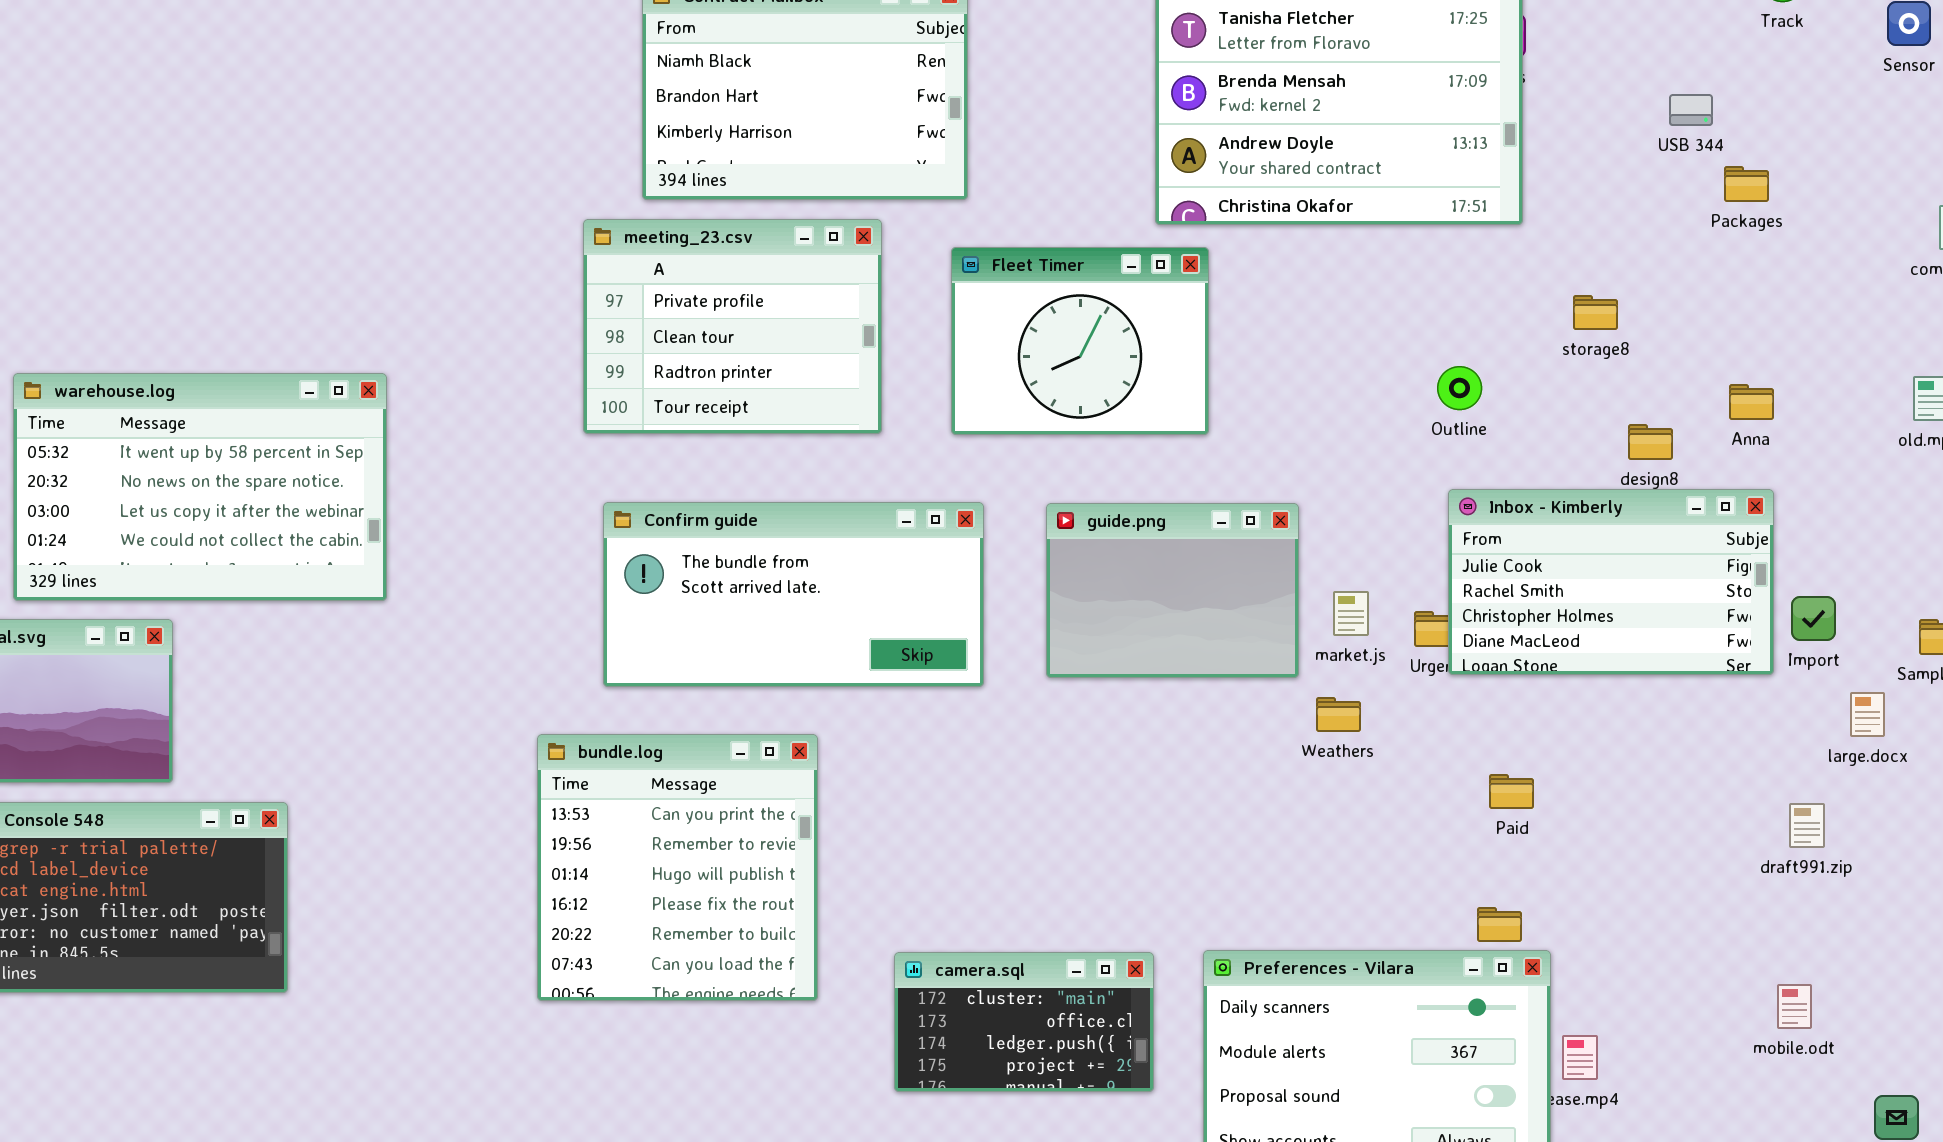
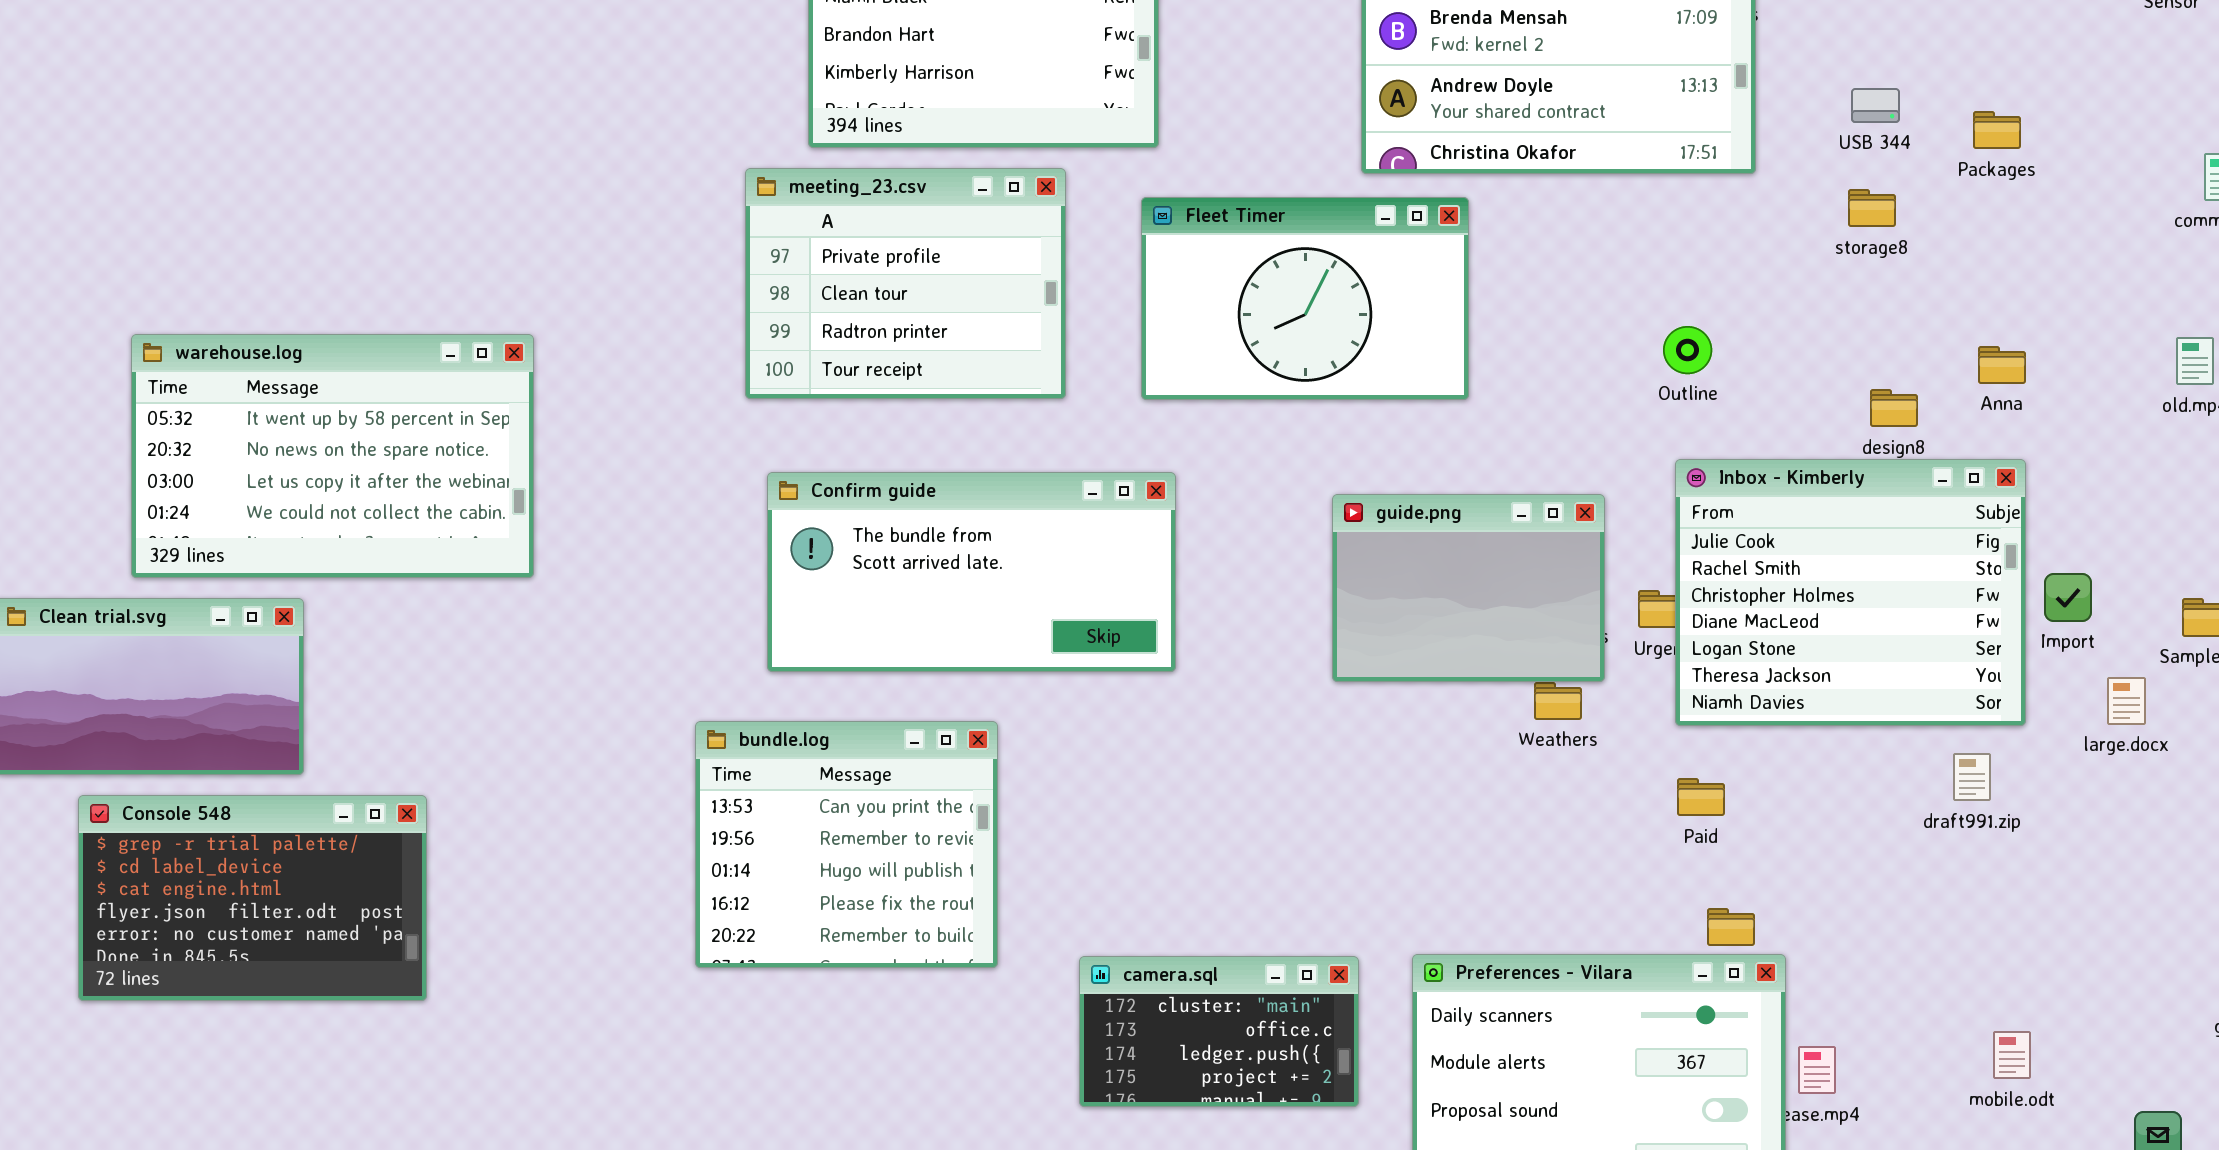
USB 344: [1669,94,1713,126] -> [1851,88,1900,123], moved
Fleet Timer: [951,247,1209,435] -> [1141,197,1469,400], resized
storage8: [1573,295,1618,330] -> [1848,189,1896,227], moved
Inbox - Kimberly: [1448,489,1774,675] -> [1675,459,2026,726], resized
guide.png: [1046,503,1299,678] -> [1332,494,1605,682], moved
bundle.log: [537,734,818,1001] -> [695,721,998,968], resized
Paid: [1489,774,1534,809] -> [1677,778,1725,816], moved
draft991.zip: [1789,803,1825,848] -> [1953,753,1991,801], moved
mobile.odt: [1777,984,1812,1029] -> [1993,1031,2031,1079], moved

